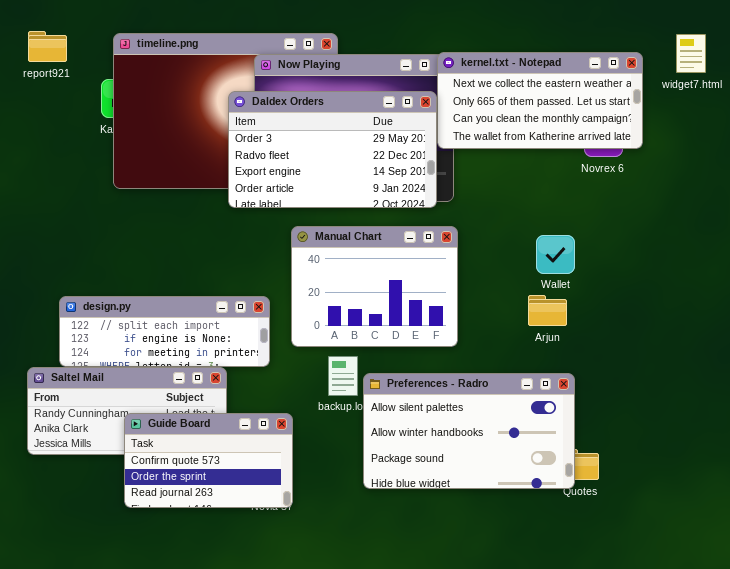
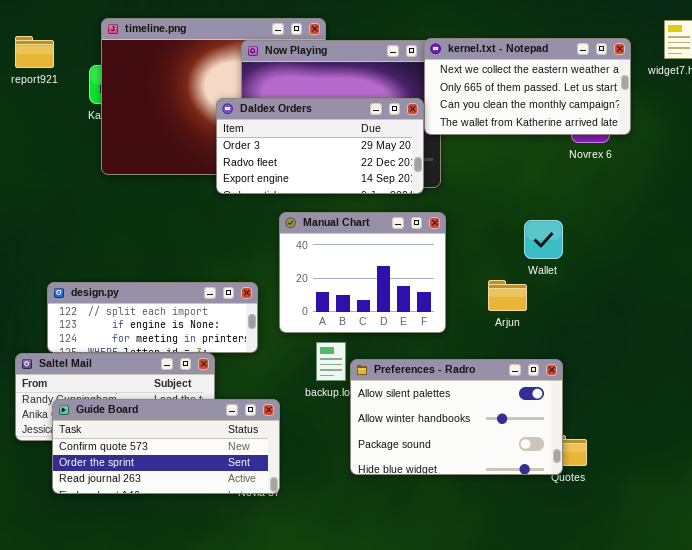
report921: [28,31,67,62] -> [15,36,54,68], moved
Daldex Orders: [228,91,437,208] -> [216,98,424,194], resized
Arjun: [528,295,567,326] -> [488,280,527,311], moved
Guide Board: [124,413,293,508] -> [52,399,280,494], resized

